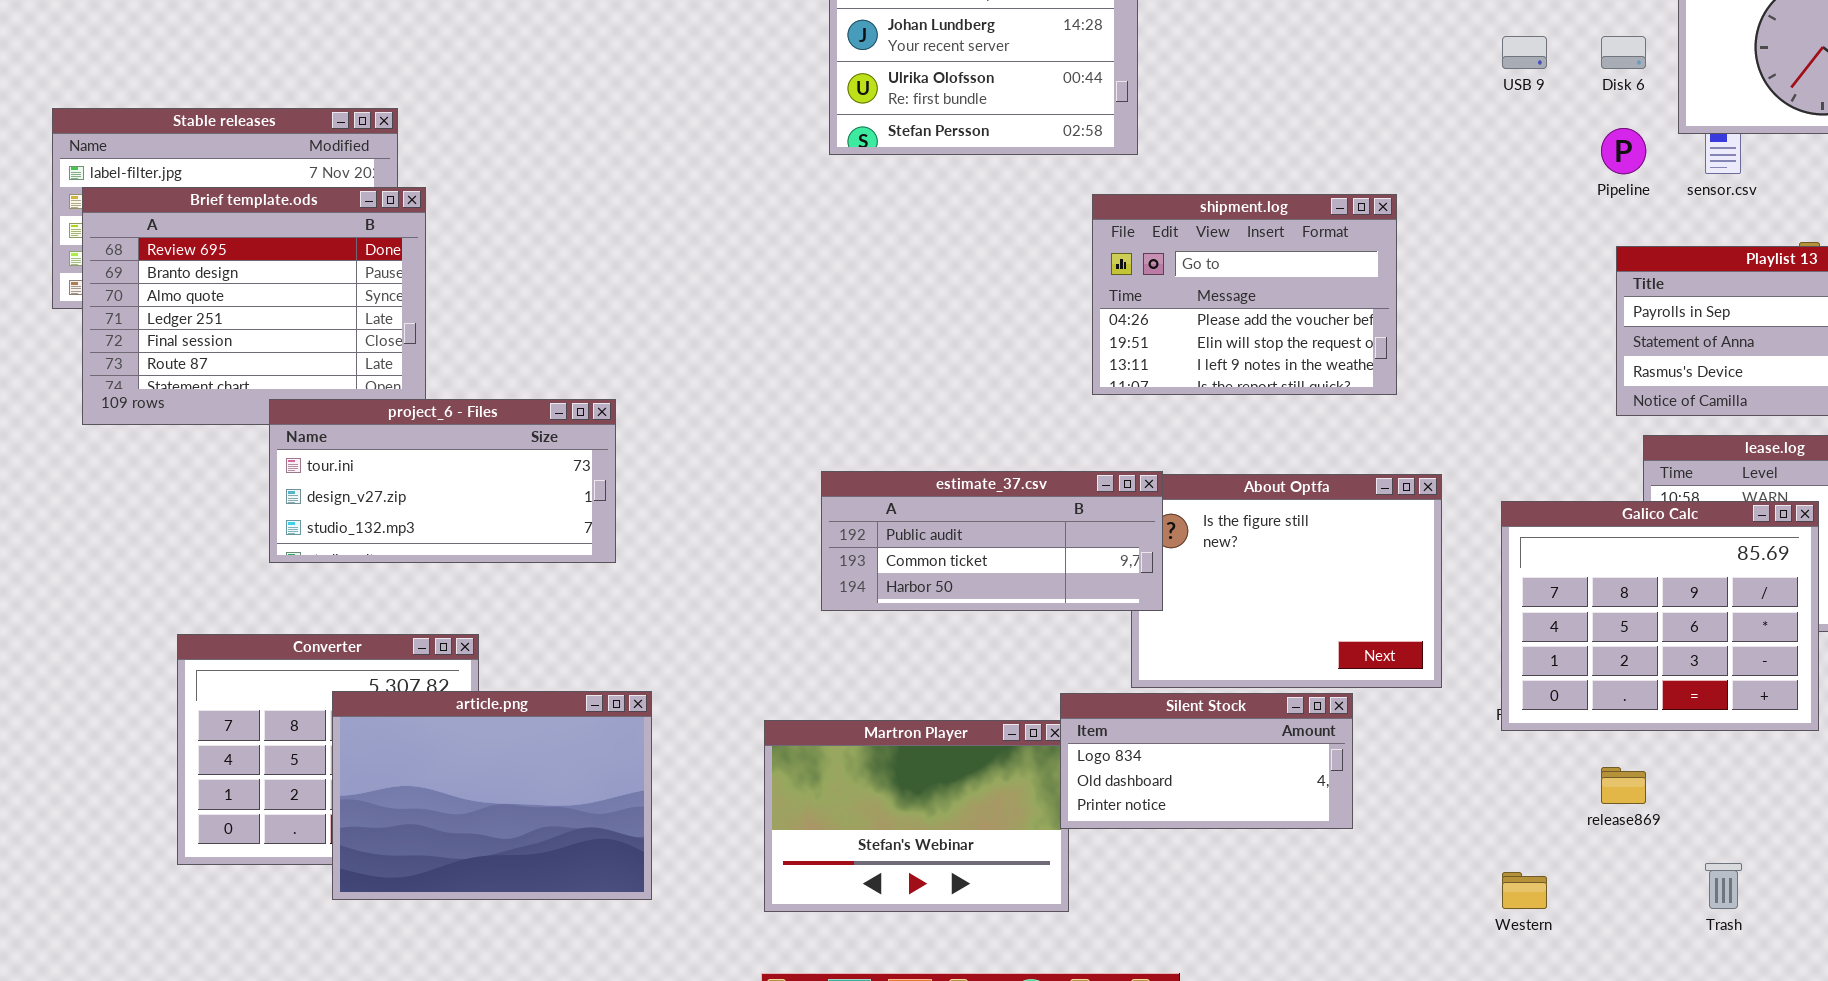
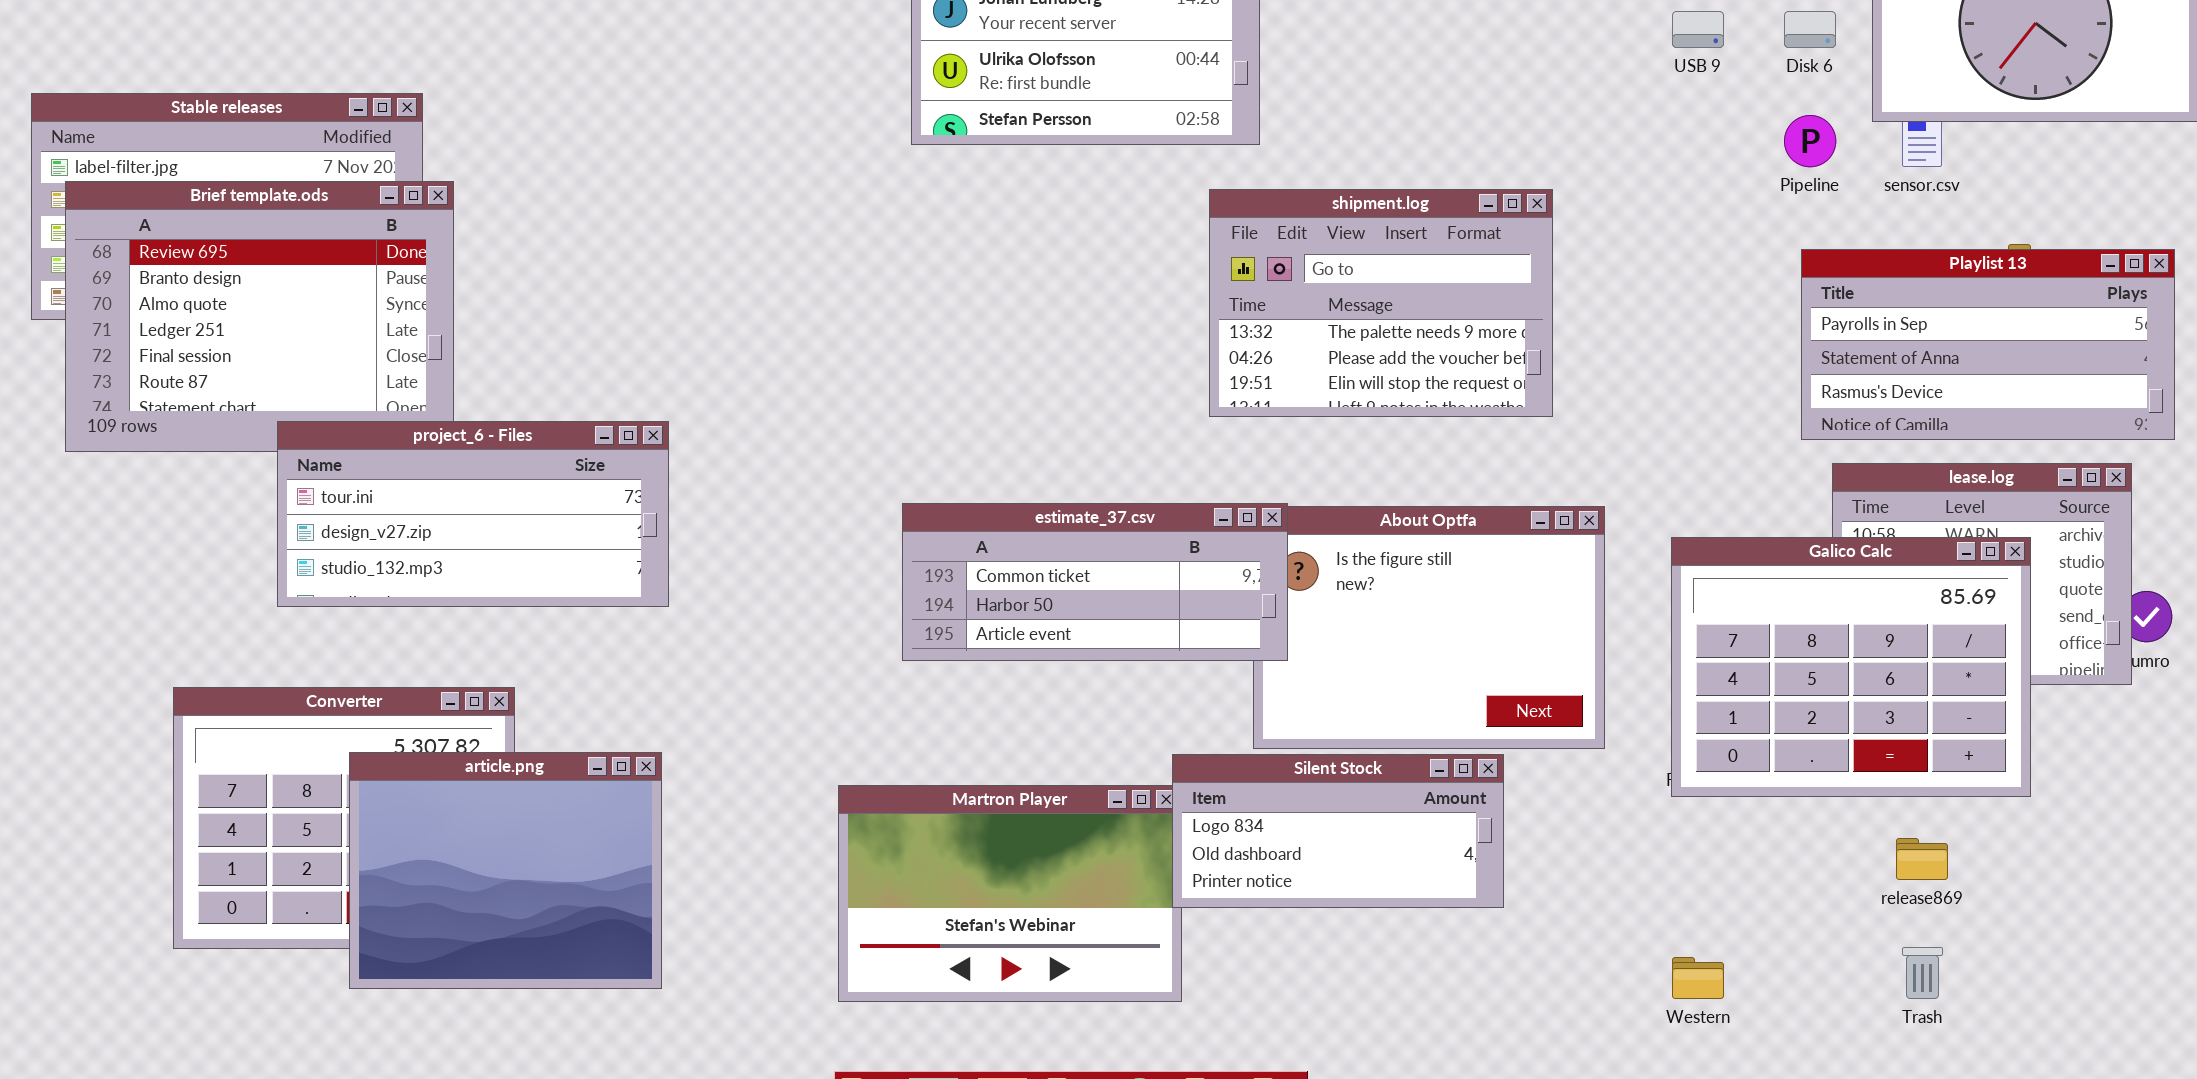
shipment.log: [1092,194,1397,395] -> [1209,189,1553,417], scrolled up 1 row
estimate_37.csv: [821,471,1163,611] -> [902,503,1288,661], scrolled down 1 row
article.png: [332,691,652,900] -> [349,752,662,989], resized
release869: [1601,767,1646,804] -> [1896,838,1948,880], moved

